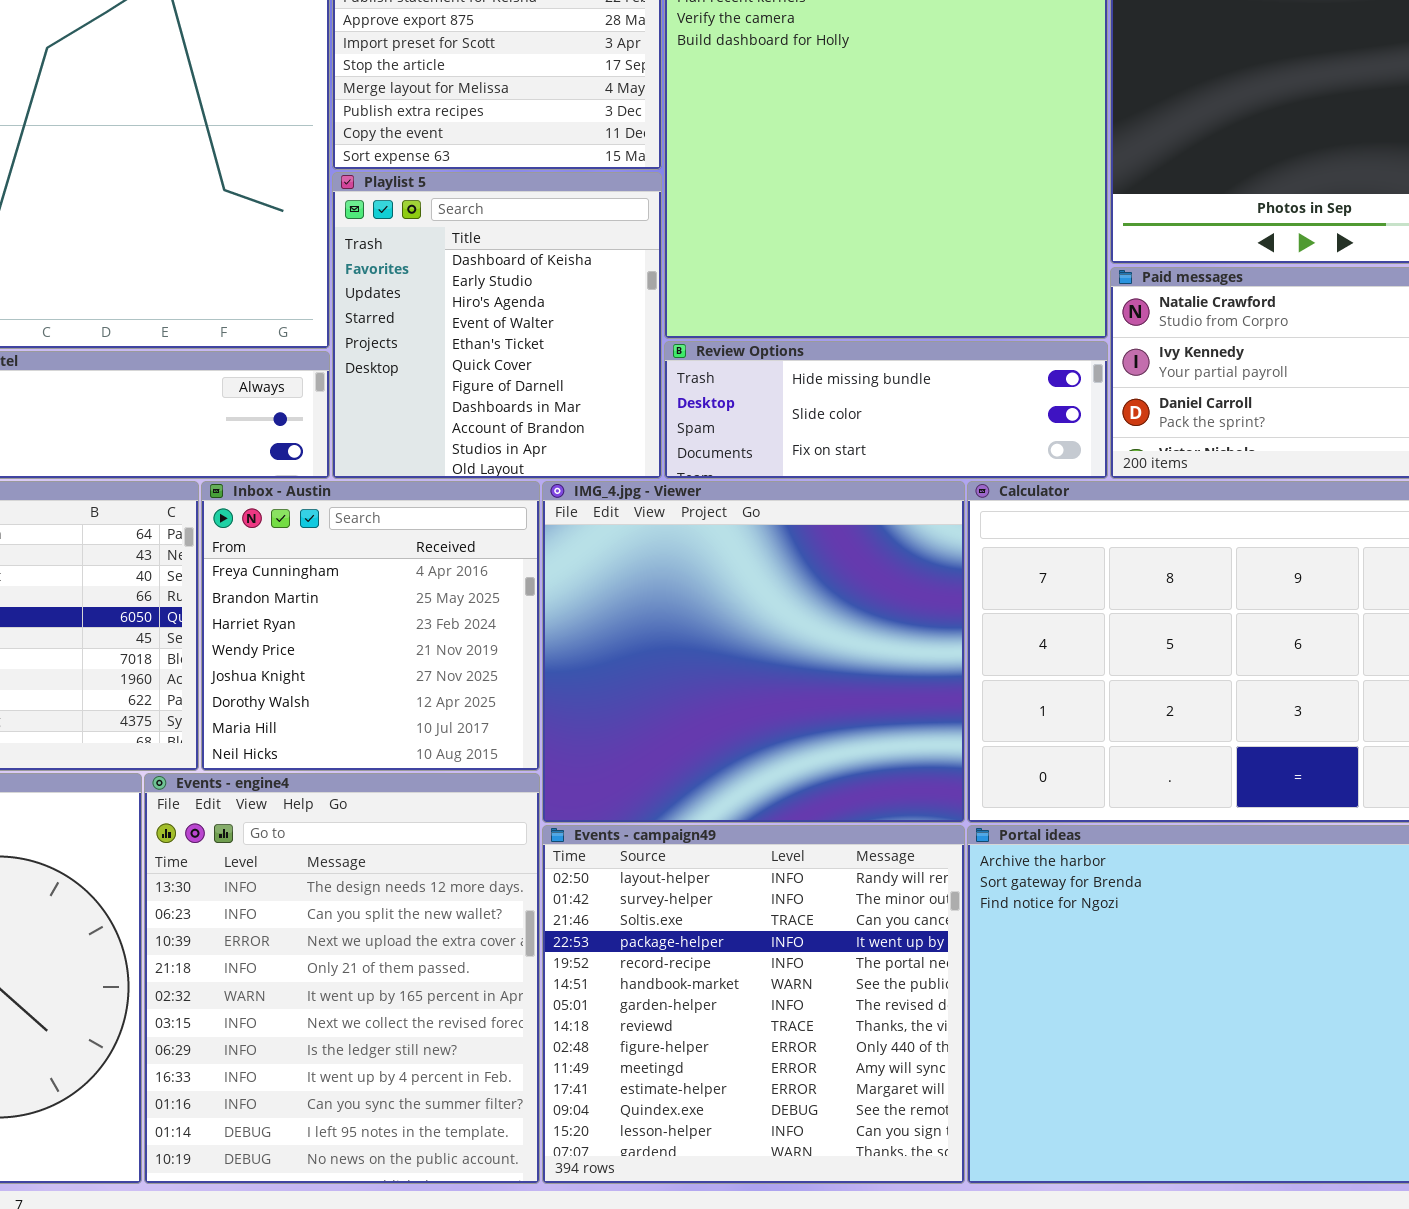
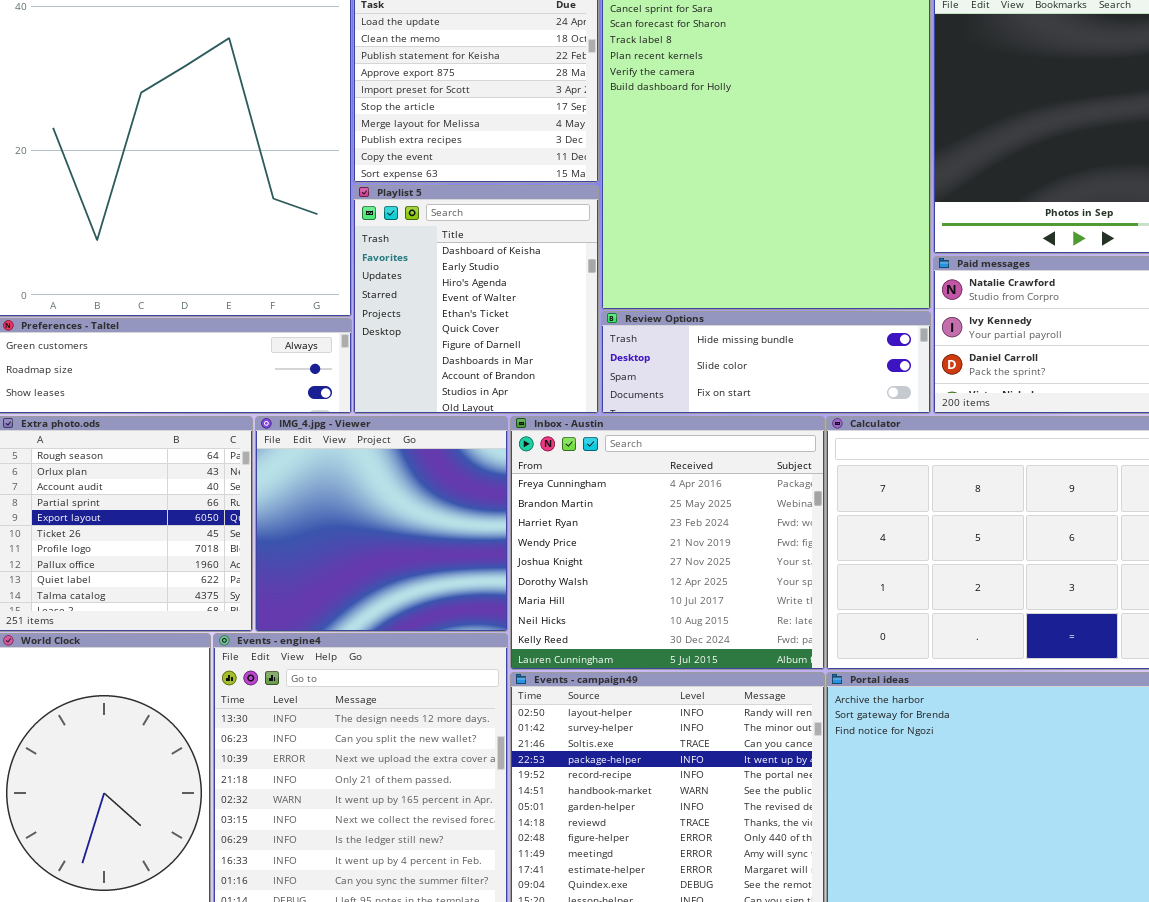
Inbox - Austin: [201,481,540,771] -> [510,416,825,670], moved, resized
IMG_4.jpg - Viewer: [542,481,965,823] -> [255,416,508,632], moved, resized

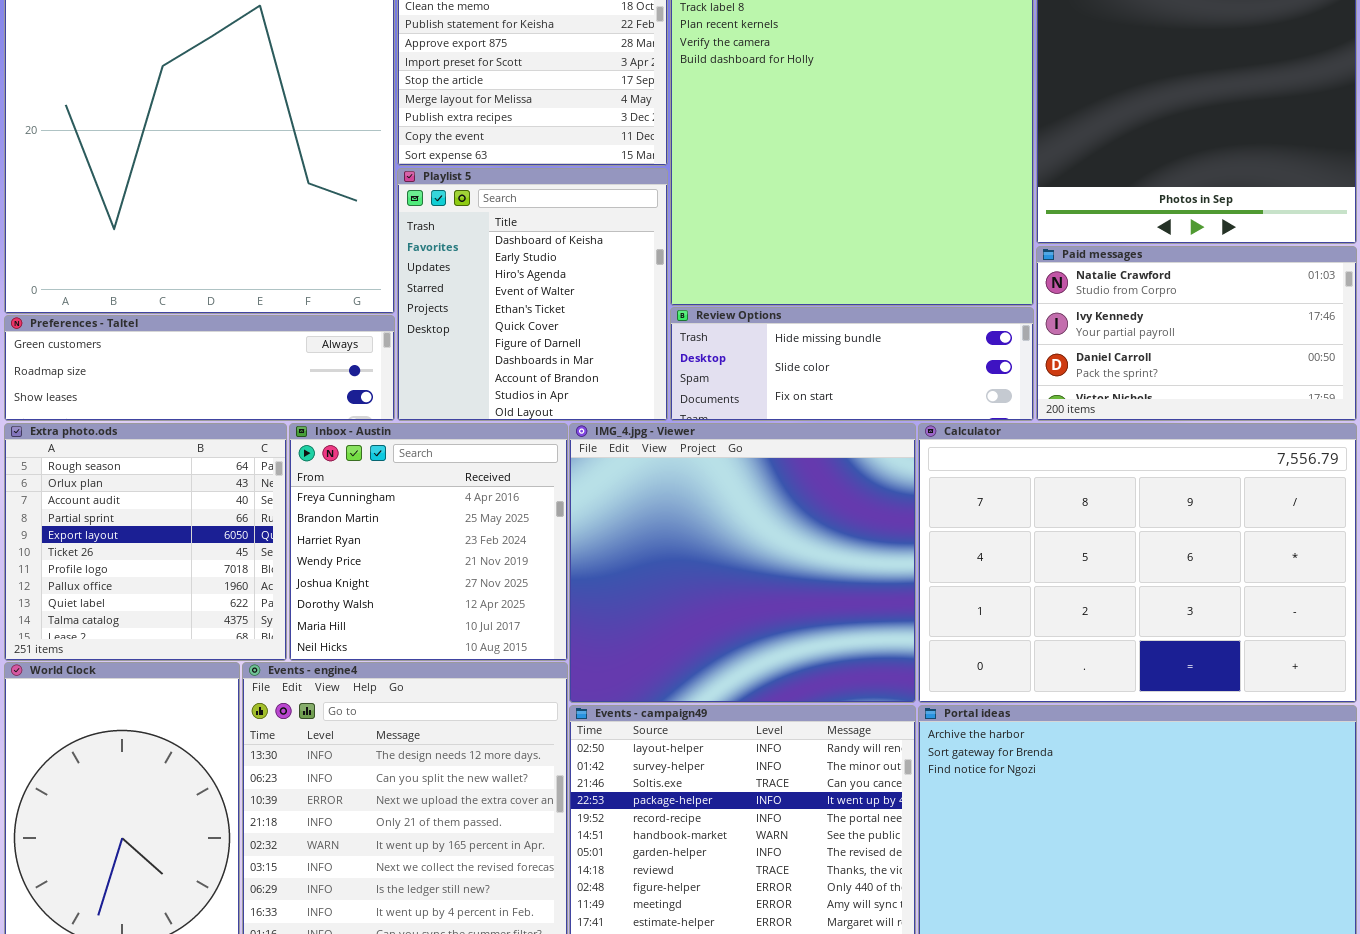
IMG_4.jpg - Viewer: [255,416,508,632] -> [569,423,916,703], moved, resized
Inbox - Austin: [510,416,825,670] -> [289,423,568,661], moved, resized

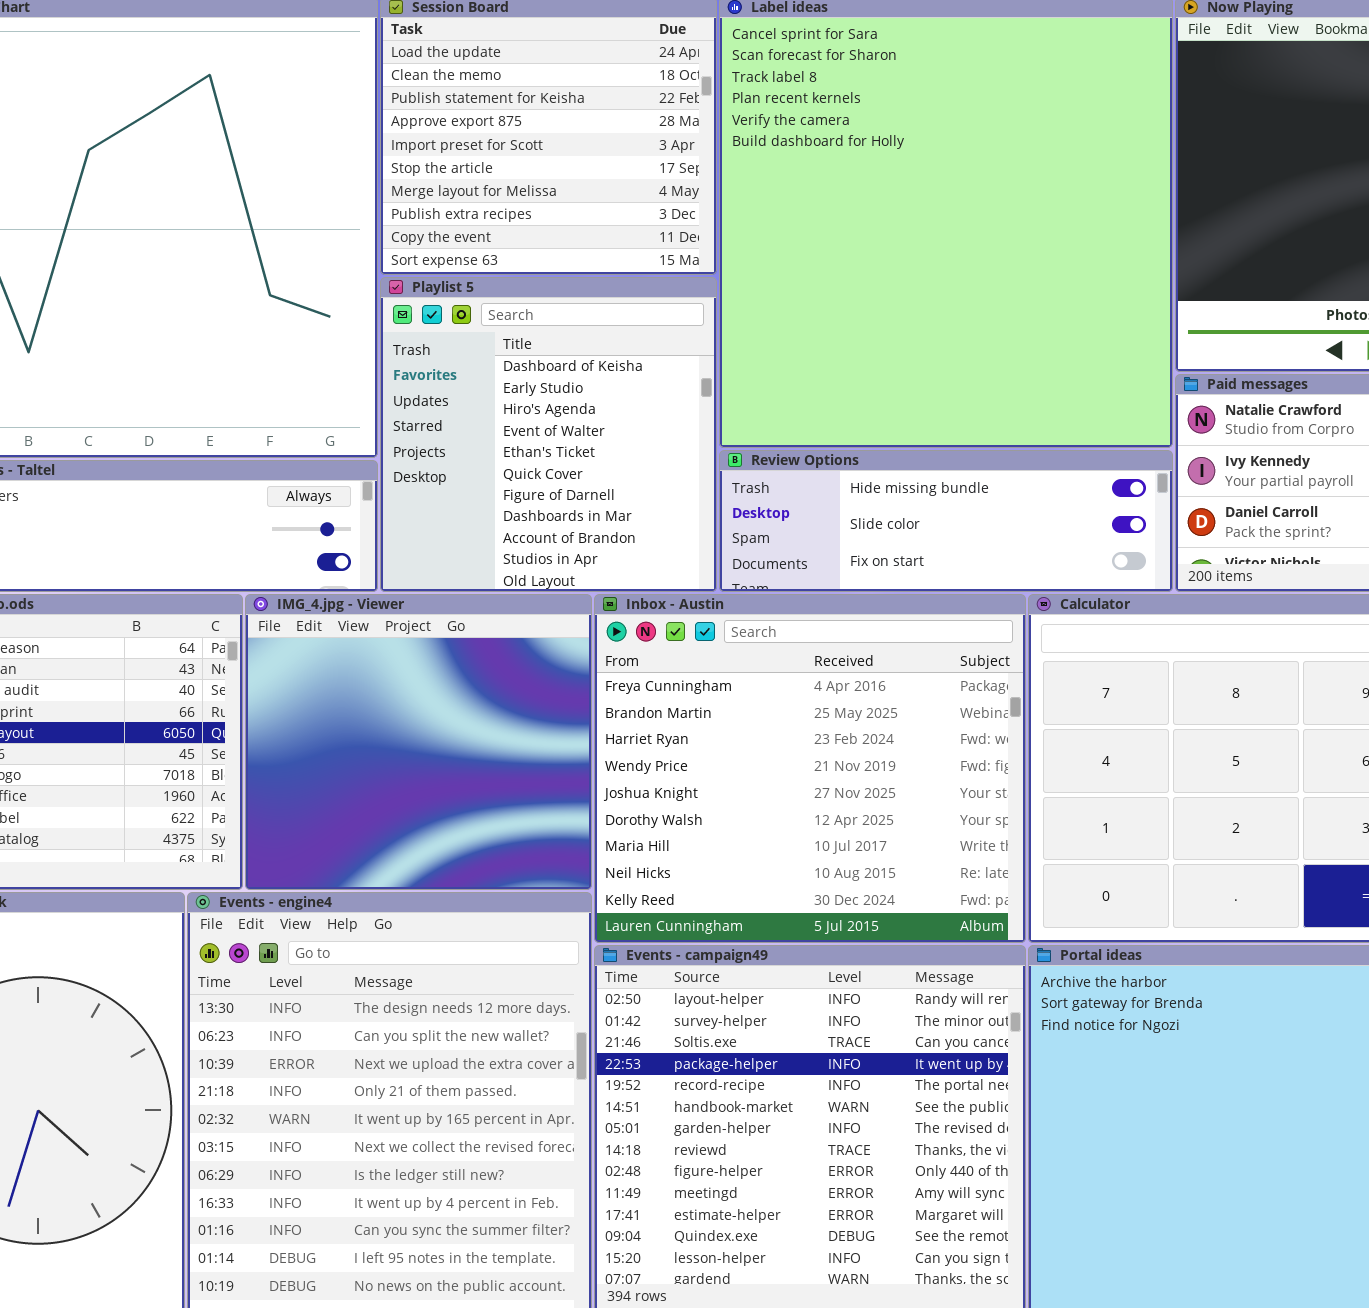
Inbox - Austin: [289,423,568,661] -> [594,594,1026,943], moved, resized
IMG_4.jpg - Viewer: [569,423,916,703] -> [245,594,592,890], moved, resized

